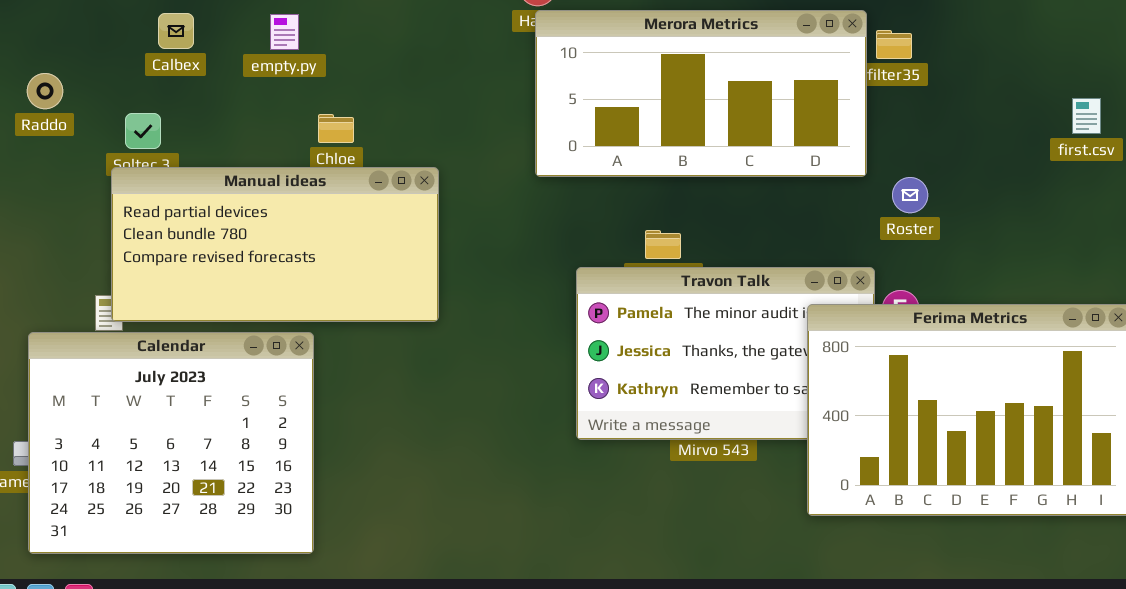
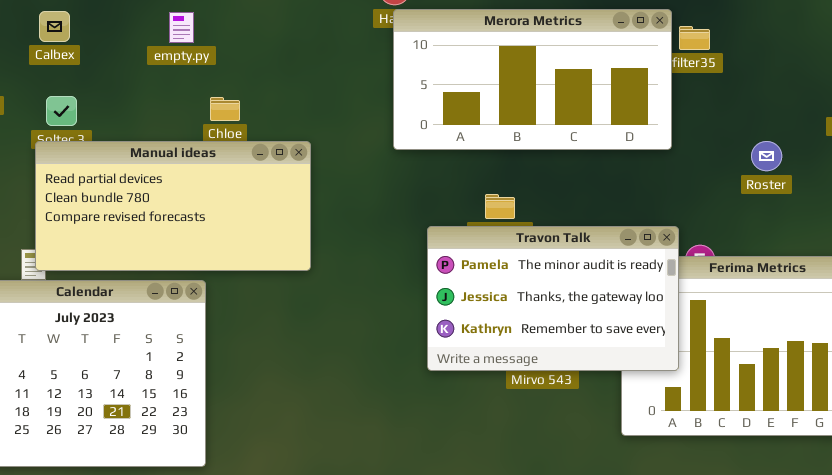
Calbex: [158,13,194,49] -> [39,11,70,42], moved
Roster: [892,177,928,213] -> [751,141,782,171], moved
Travon Talk: [576,267,875,440] -> [427,226,679,371], raised

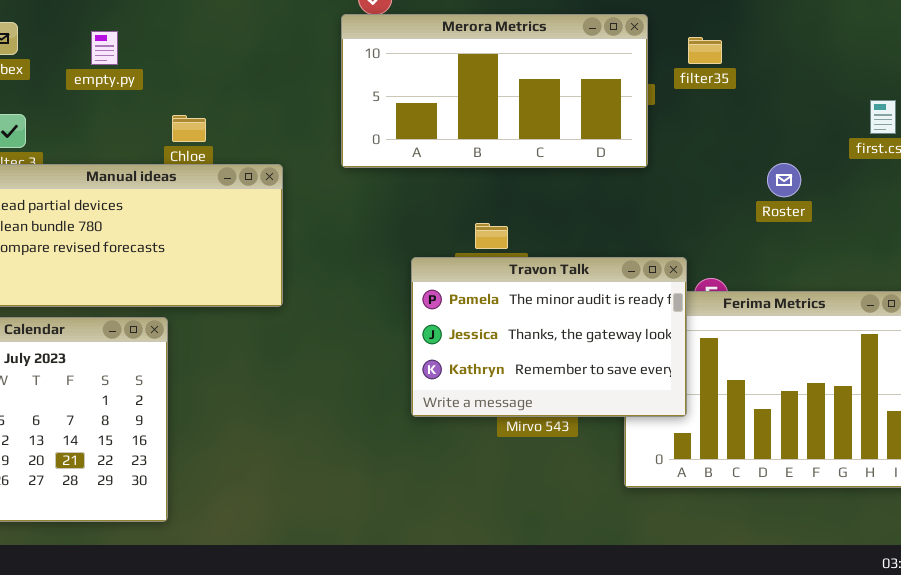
Merora Metrics: [393,9,672,150] -> [341,14,648,168], moved
empty.py: [169,12,194,43] -> [91,31,118,65], moved

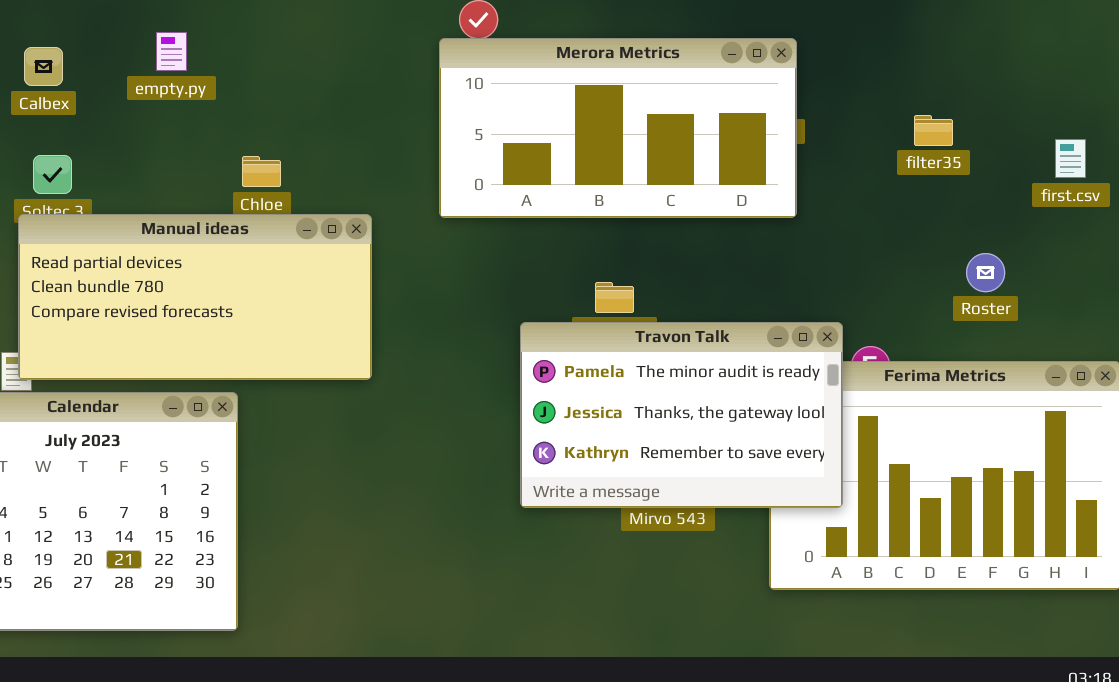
empty.py: [91,31,118,65] -> [156,32,187,71], moved
filter35: [688,37,722,64] -> [914,115,953,146], moved
Roster: [767,163,801,197] -> [966,253,1005,292], moved

